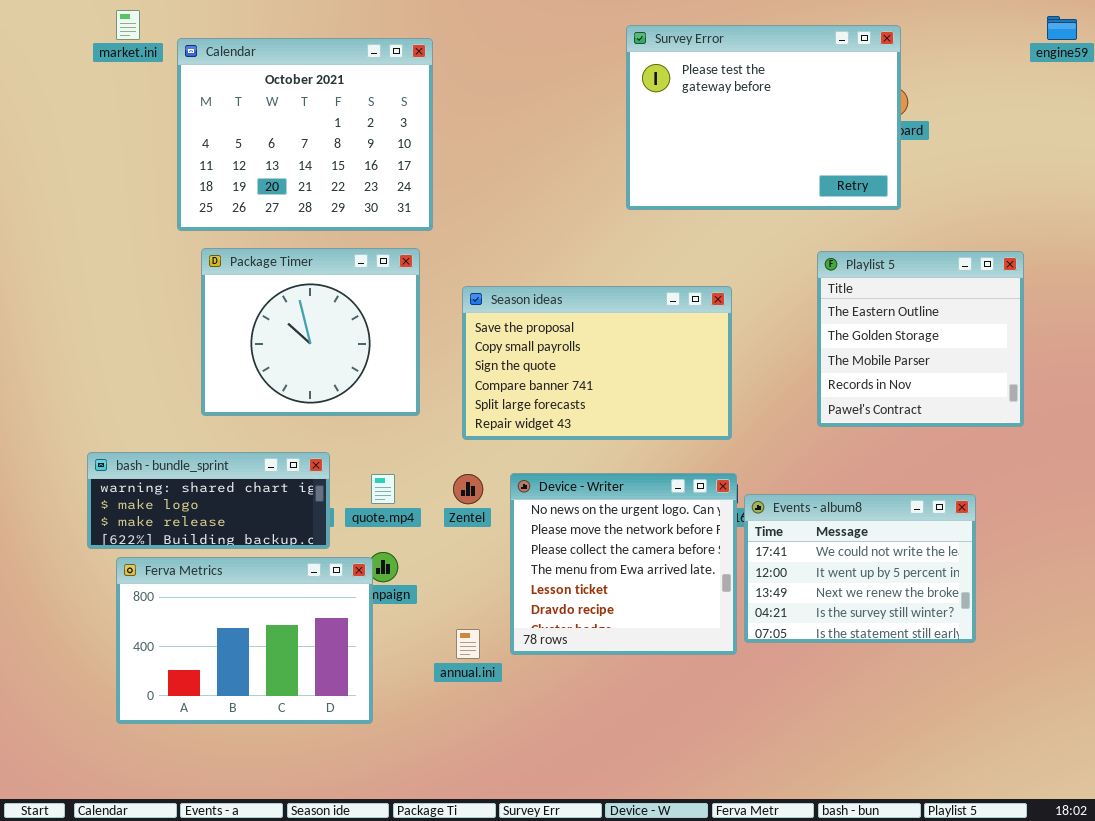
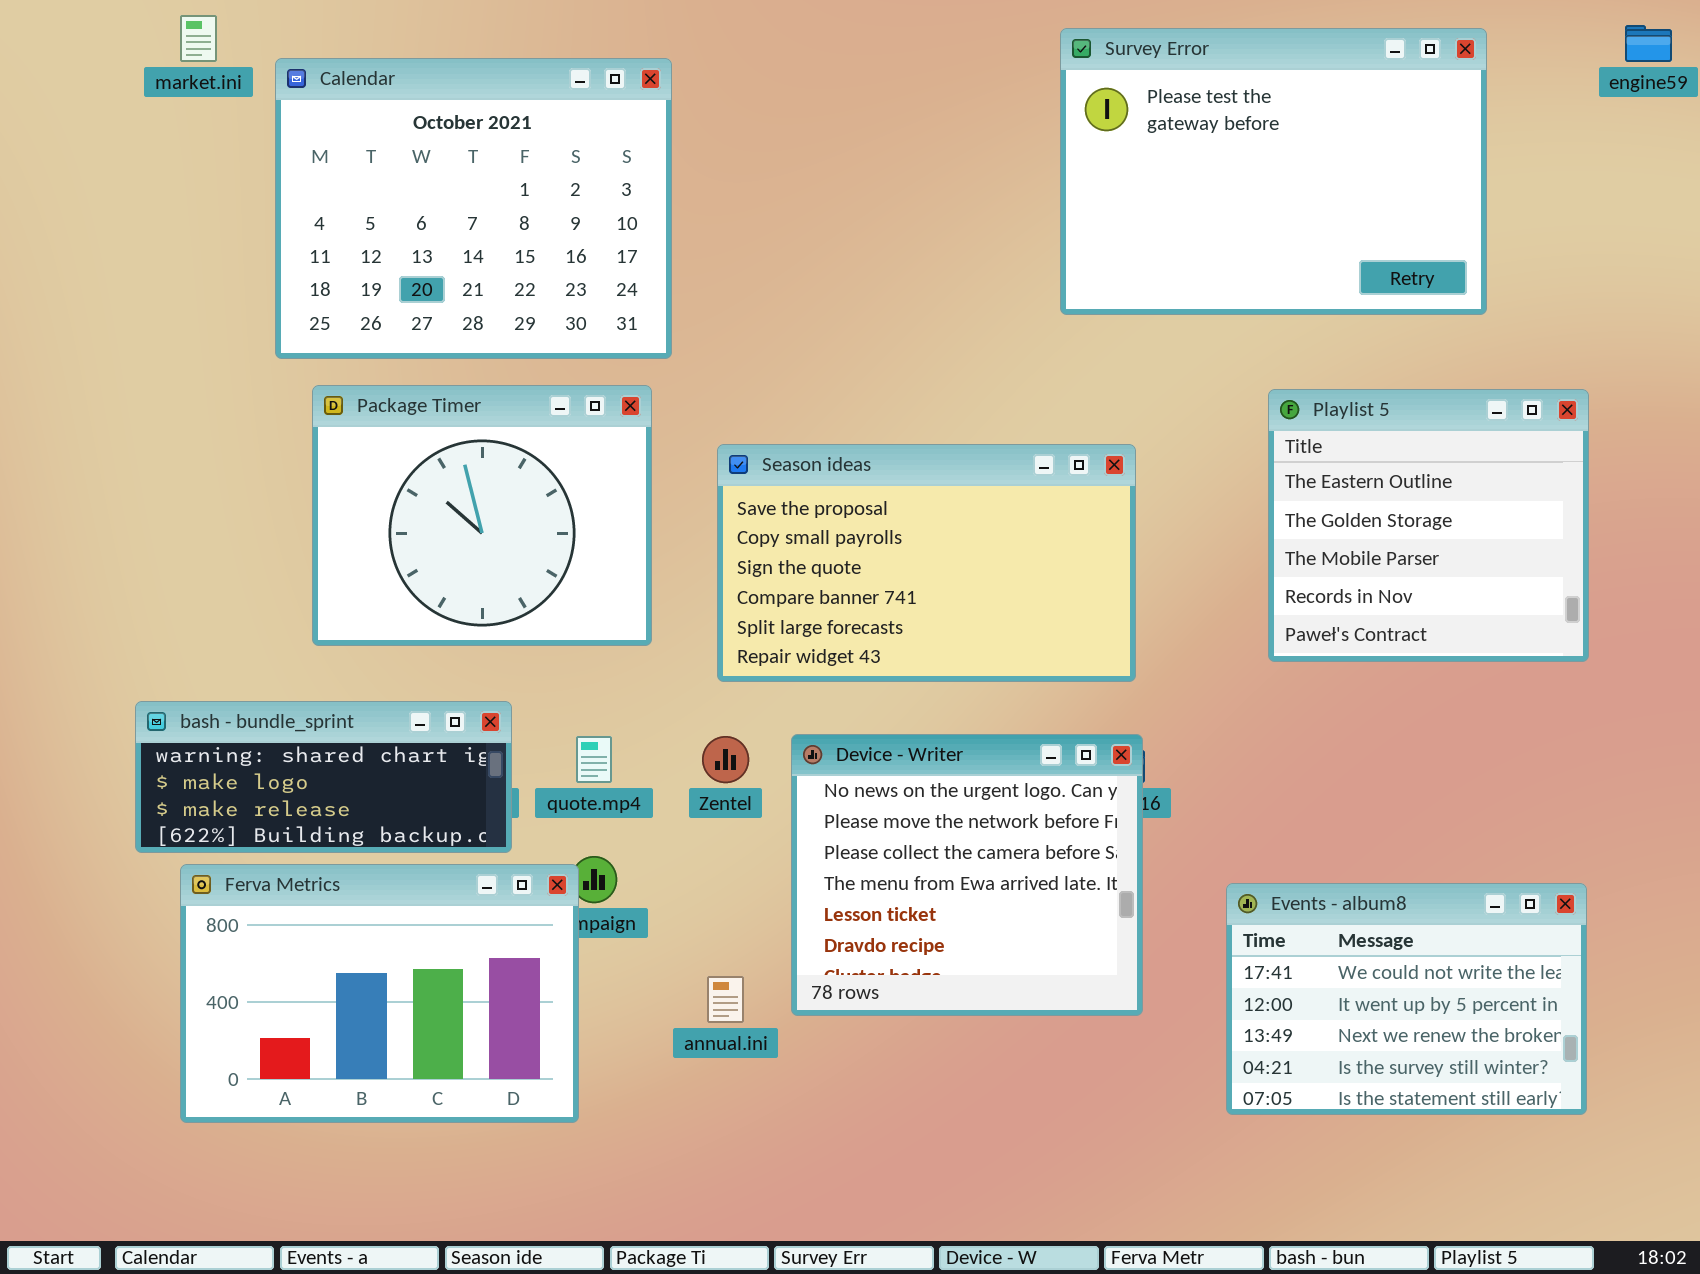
Survey Error: [626,25,901,210] -> [1060,28,1487,315], moved
Events - album8: [744,494,976,643] -> [1226,883,1587,1115], moved

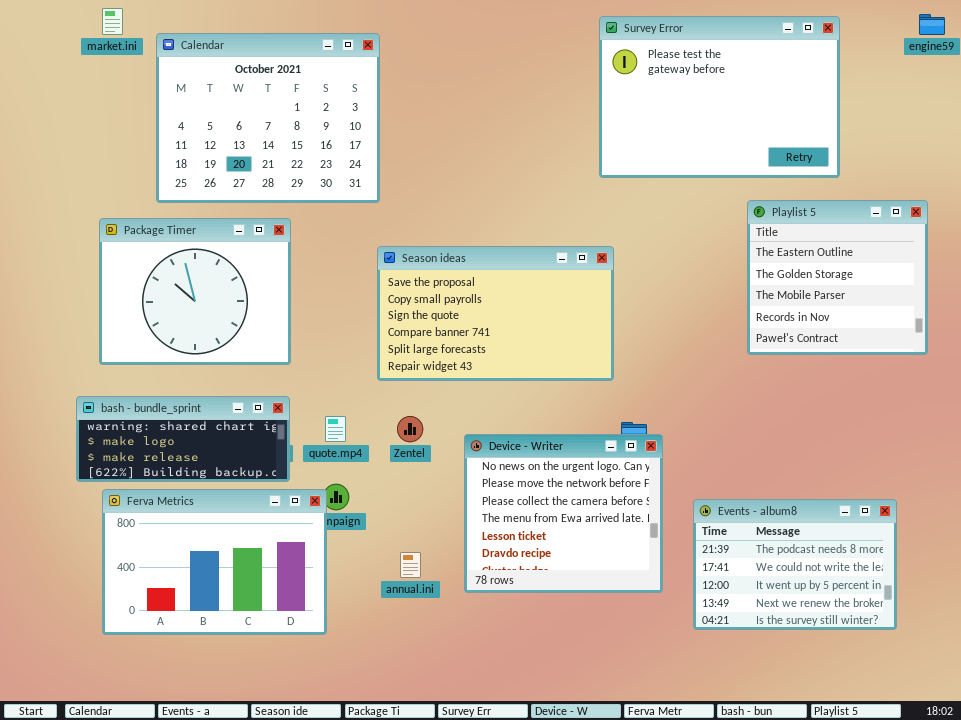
Package Timer: [312,385,652,646] -> [99,218,291,365], moved
Playlist 5: [1268,389,1589,662] -> [747,200,928,355], moved
Season ideas: [717,444,1136,682] -> [377,246,614,381], moved
Device - Writer: [791,734,1143,1016] -> [464,434,663,593], moved
Events - album8: [1226,883,1587,1115] -> [693,499,897,630], scrolled up 1 row

